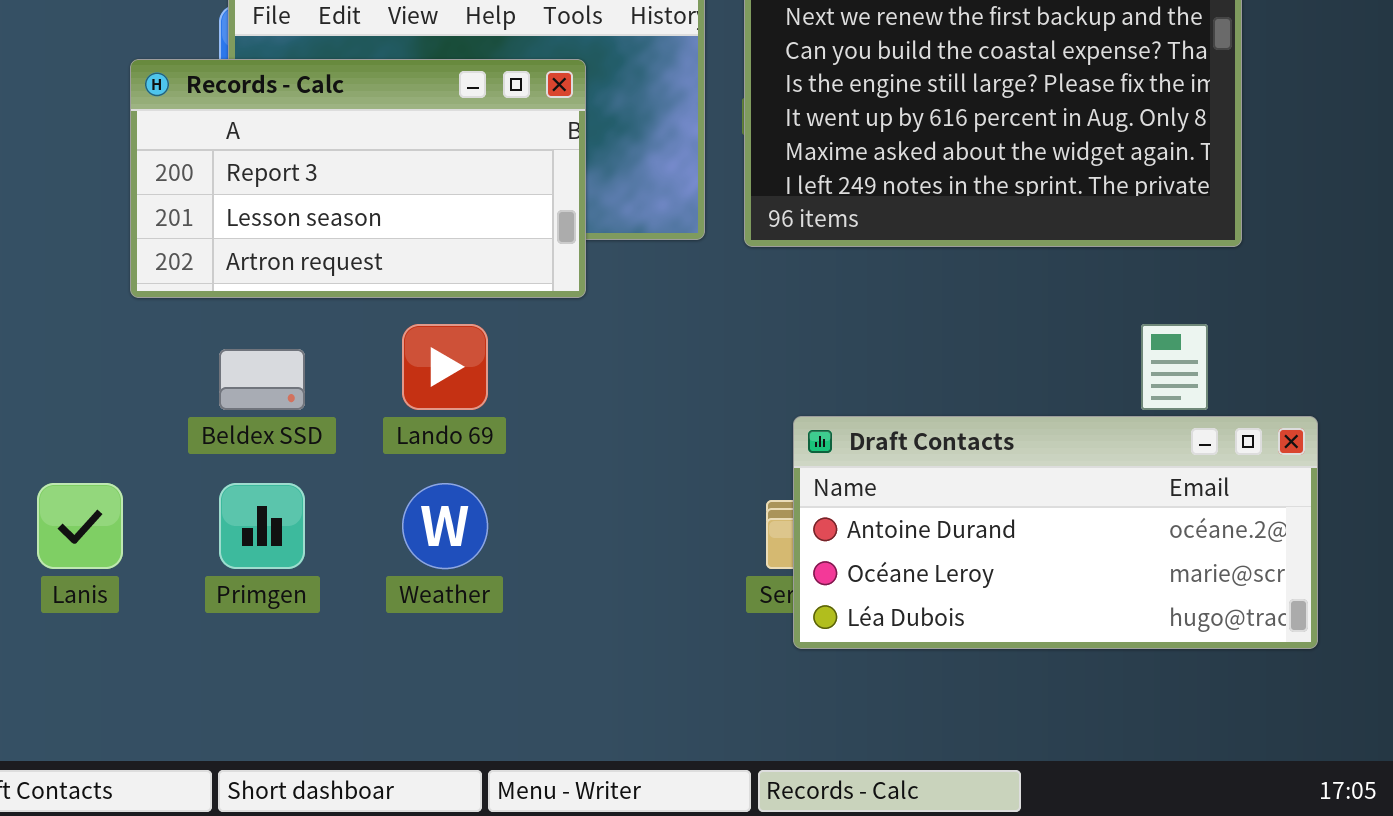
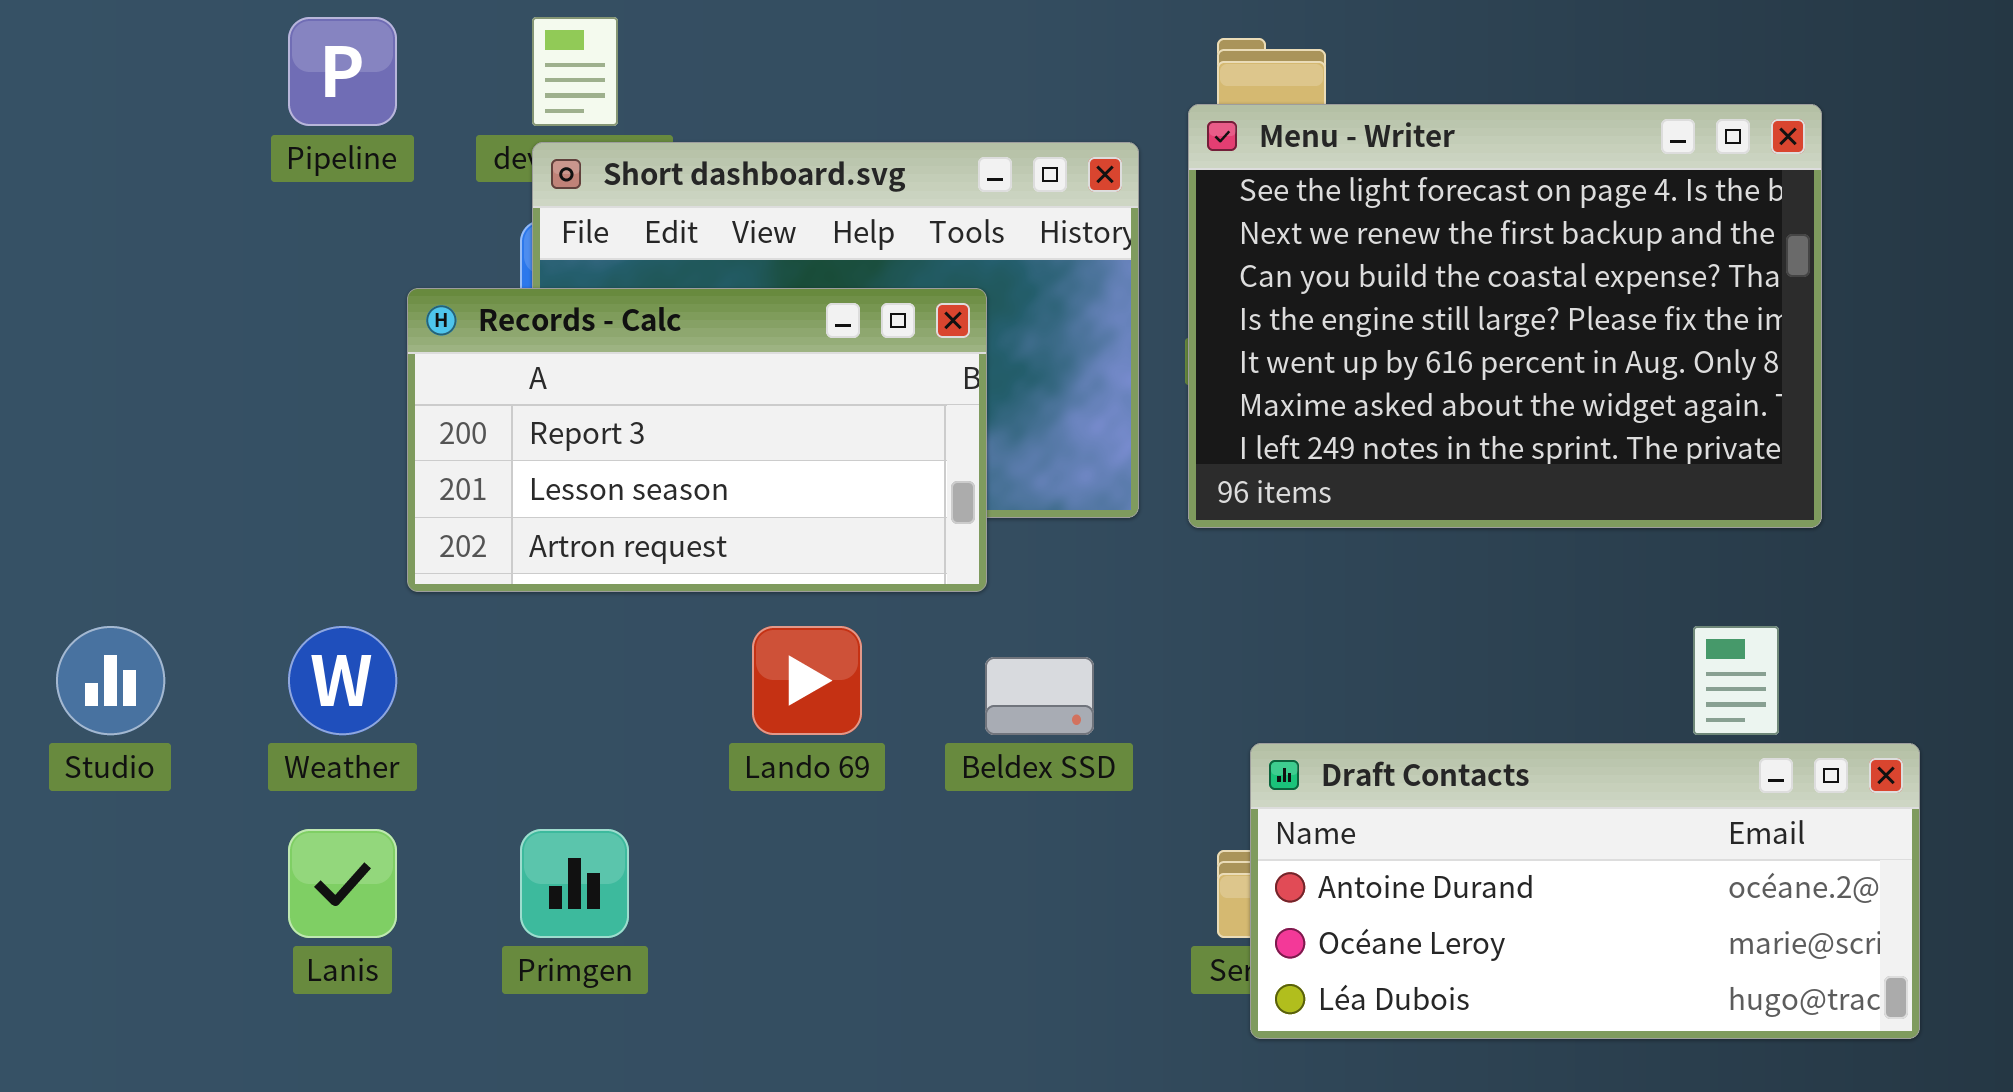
Beldex SSD: [219,349,305,410] -> [985,657,1094,735], moved
Weather: [402,483,488,569] -> [288,626,397,735], moved

